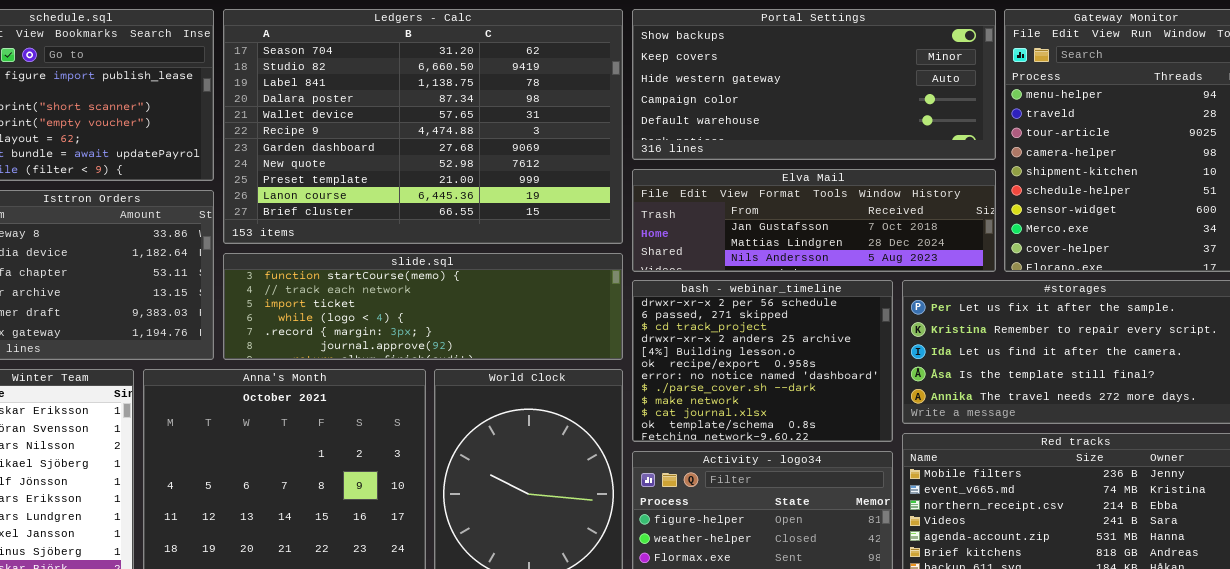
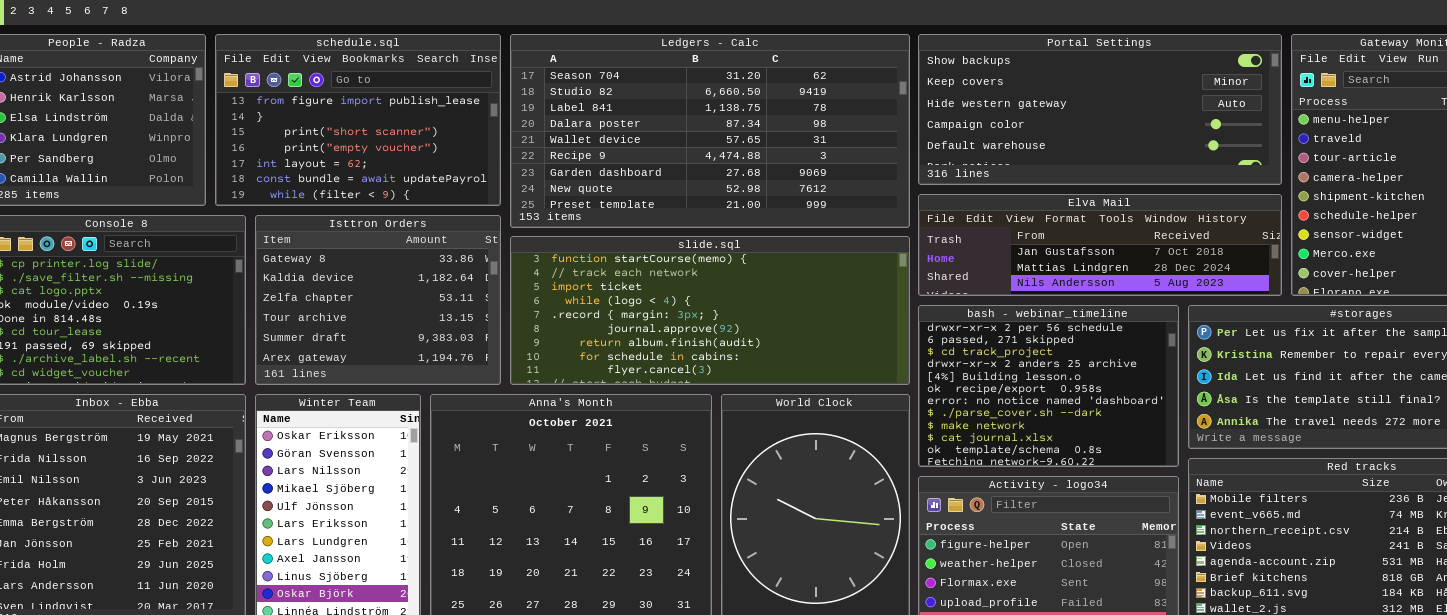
Ledgers - Calc: [223,9,623,244] -> [510,34,910,228], resized
slide.sql: [223,253,623,360] -> [510,236,910,385], resized

